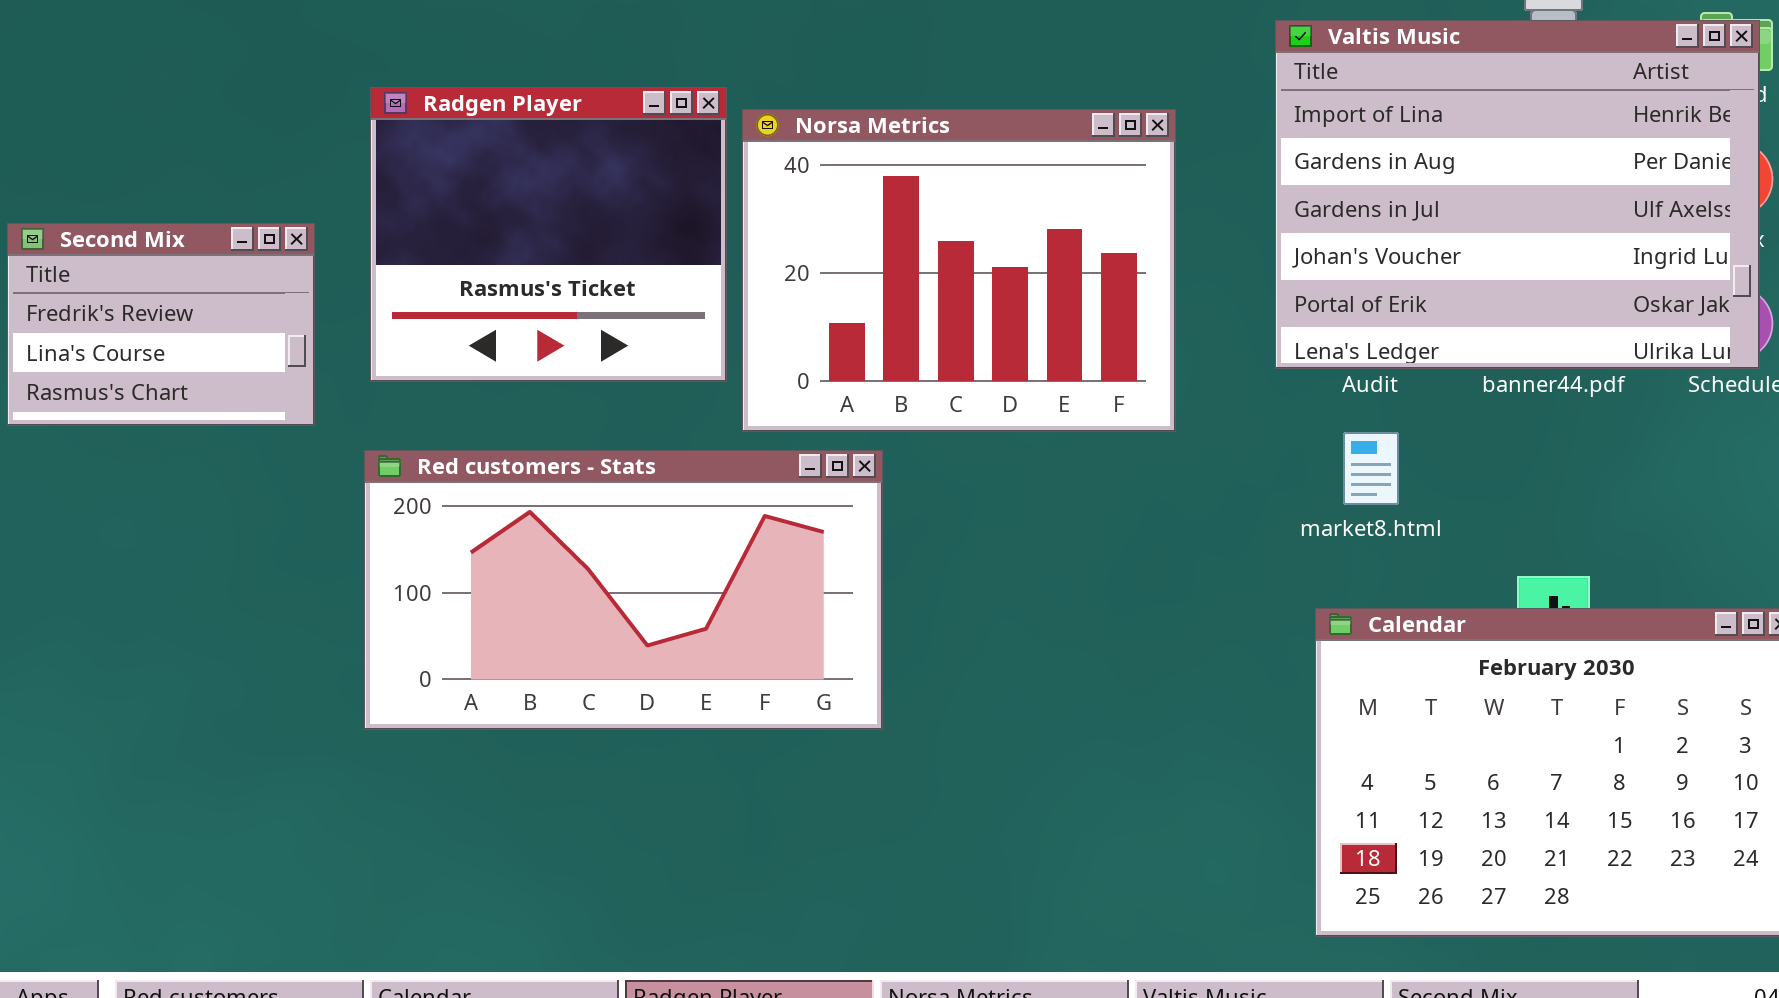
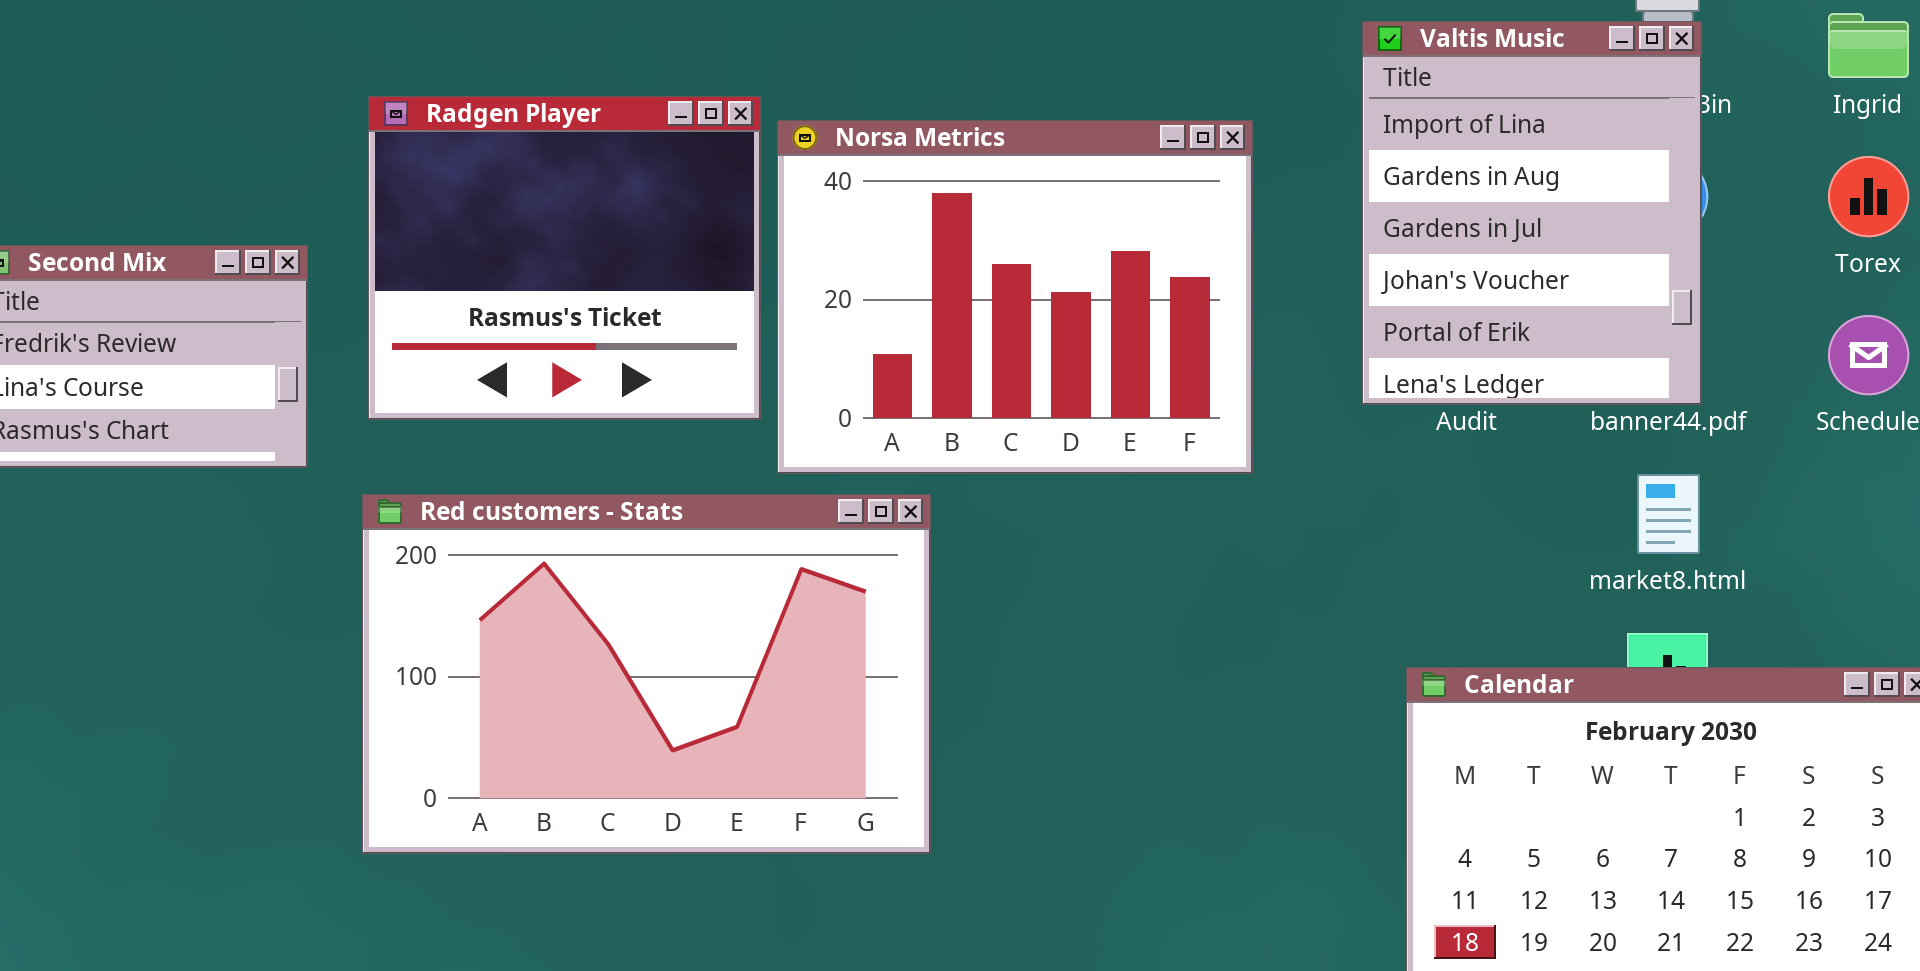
Valtis Music: [1275,20,1760,369] -> [1362,21,1702,405], resized
market8.html: [1343,432,1399,505] -> [1637,474,1700,554], moved
Red customers - Stats: [364,450,883,730] -> [362,494,931,854], resized

